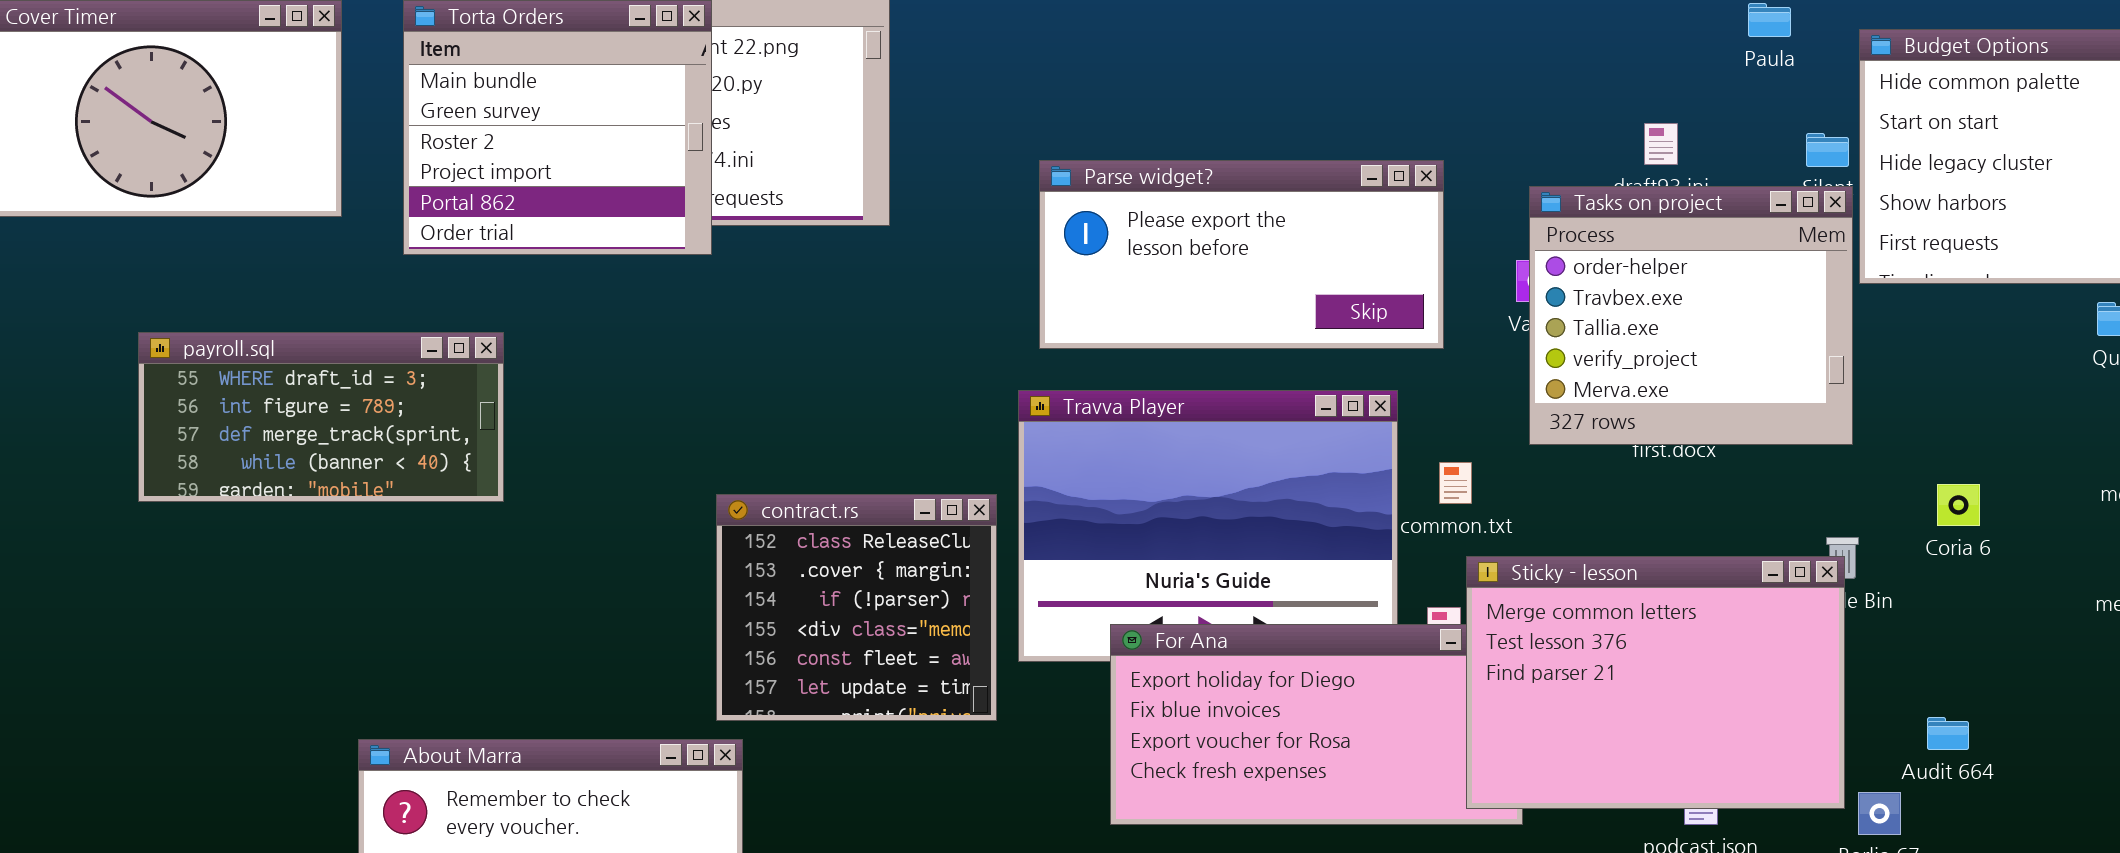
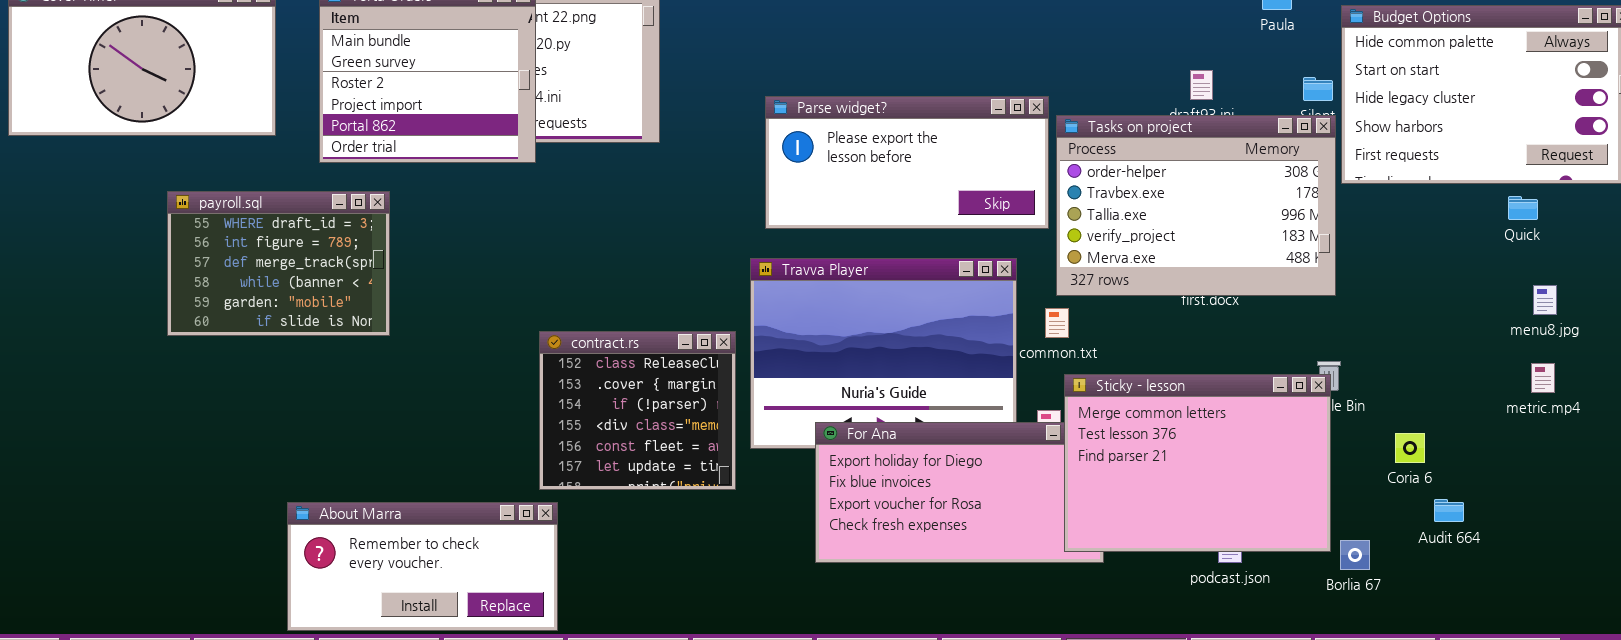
Tasks on project: [1529,186,1853,445] -> [1056,115,1336,296], resized
payroll.sql: [138,332,504,502] -> [167,191,390,336], resized
Coria 6: [1937,484,1980,526] -> [1395,433,1425,463], moved
Audit 664: [1927,717,1969,750] -> [1434,499,1464,522], moved

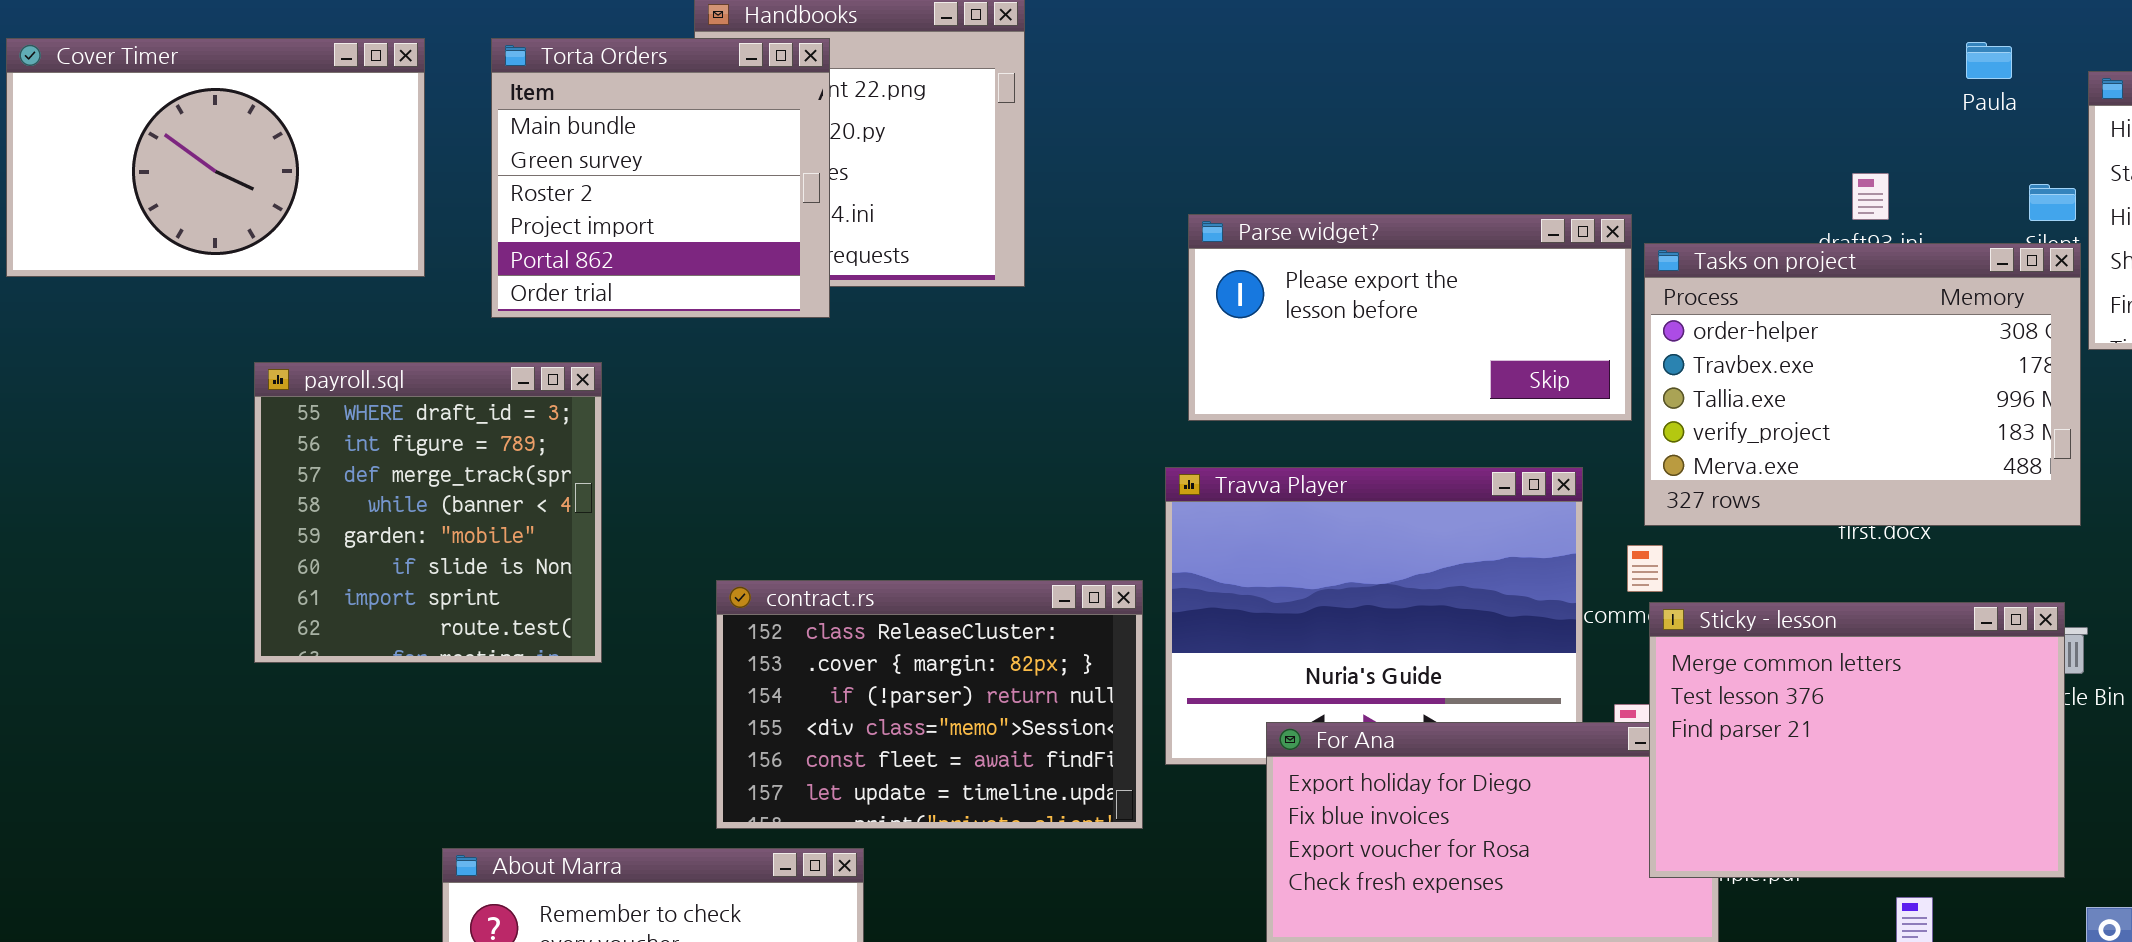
payroll.sql: [167,191,390,336] -> [254,362,602,663], resized
contract.rs: [539,331,736,490] -> [716,580,1143,829], resized
Sticky - lesson: [1064,374,1331,552] -> [1649,602,2065,878], moved

